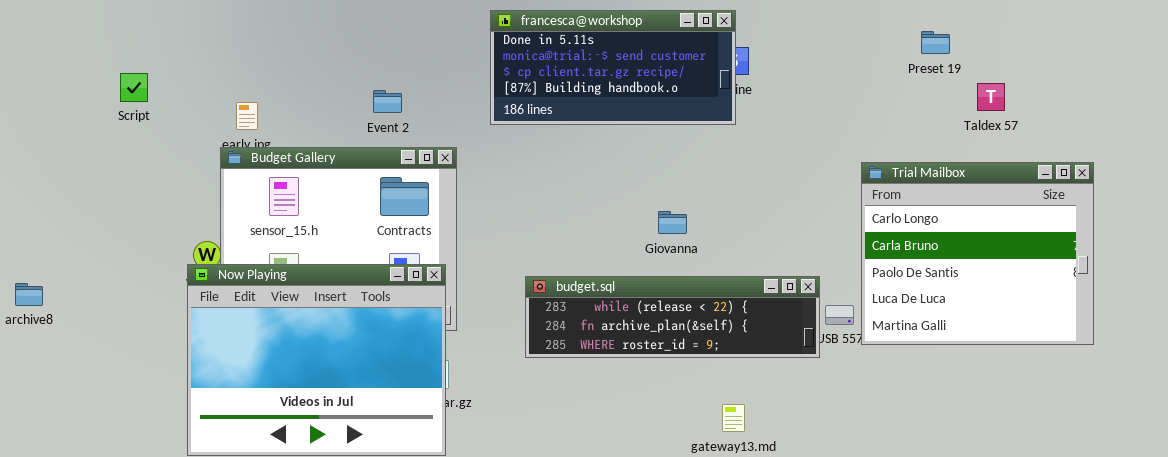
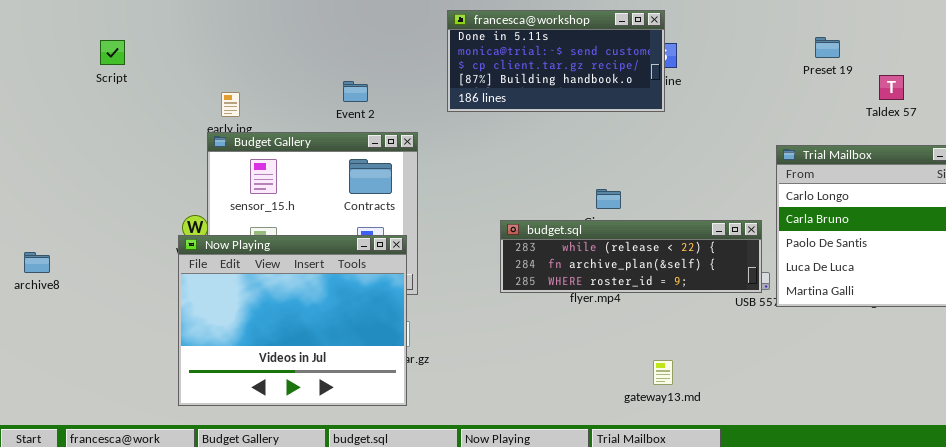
Preset 19: [921,31,950,54] -> [815,37,840,58], moved
Script: [120,73,148,102] -> [100,40,125,65], moved
budget.sql: [525,276,820,358] -> [500,220,762,293], moved

